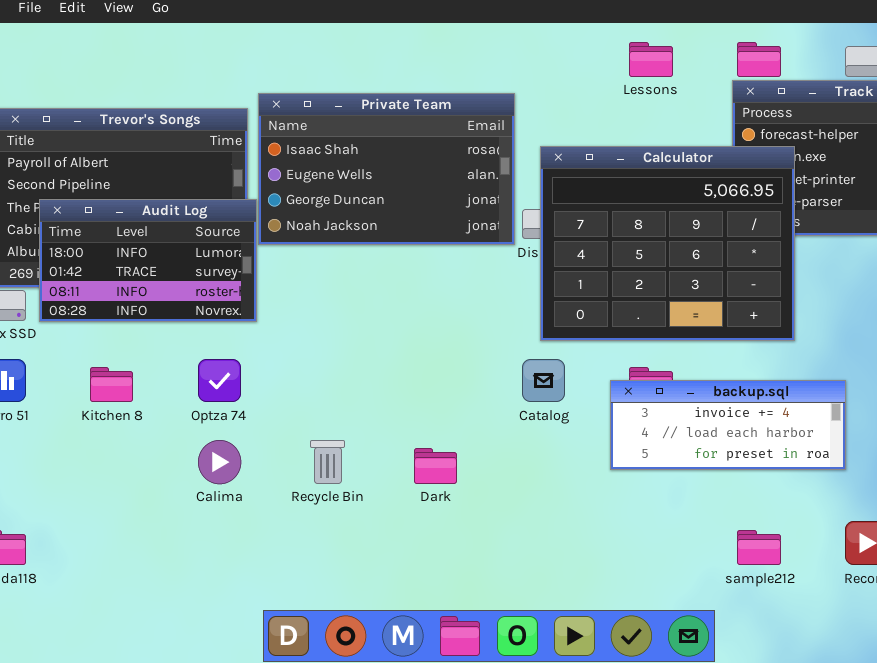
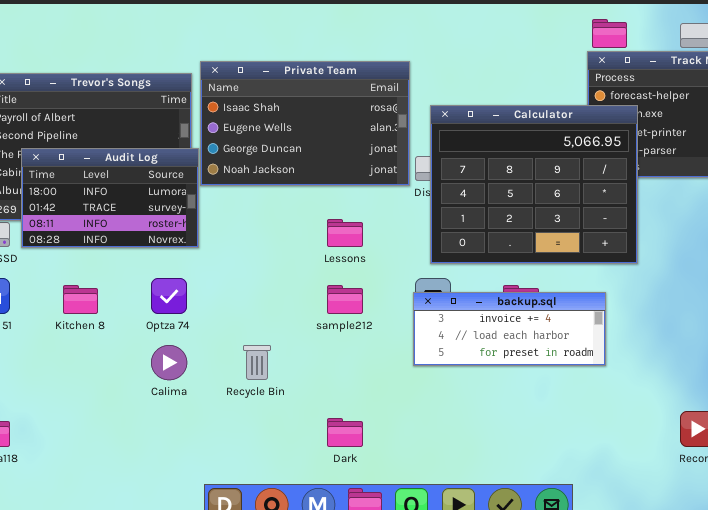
Lessons: [629,42,673,77] -> [327,219,363,247], moved
backup.sql: [610,380,846,470] -> [413,292,606,366], moved
Dark: [414,448,457,484] -> [327,418,363,447], moved
sample212: [737,530,781,565] -> [327,285,363,314], moved

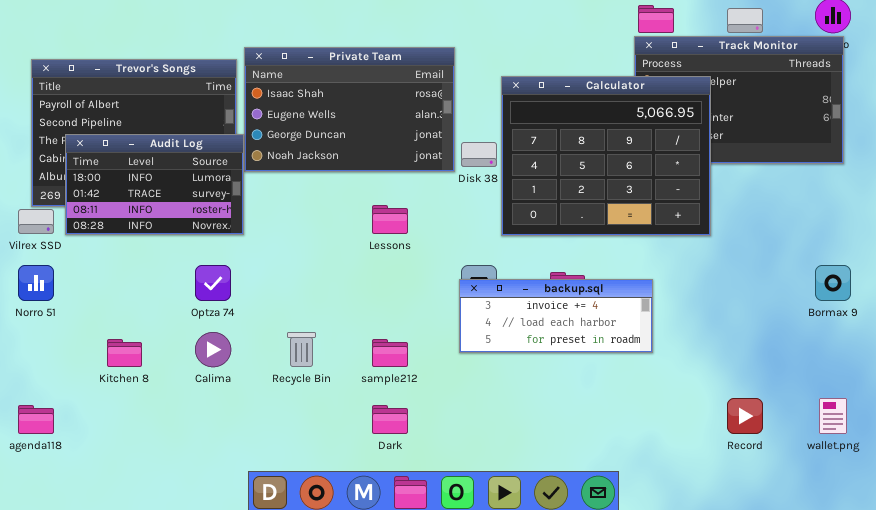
Calculator: [430,105,638,264] -> [501,76,711,236], moved
Kitchen 8: [63,285,98,314] -> [107,339,142,367], moved
sample212: [327,285,363,314] -> [372,339,408,367], moved

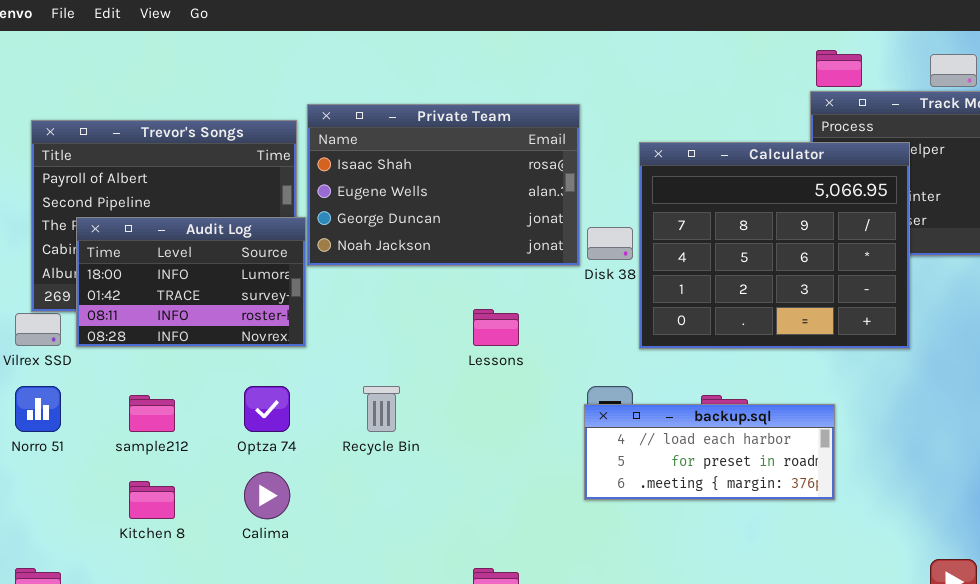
backup.sql: [459,279,653,353] -> [584,404,835,500], scrolled down 1 row
Recycle Bin: [287,332,316,367] -> [363,386,400,432], moved
sample212: [372,339,408,367] -> [129,395,175,432], moved

